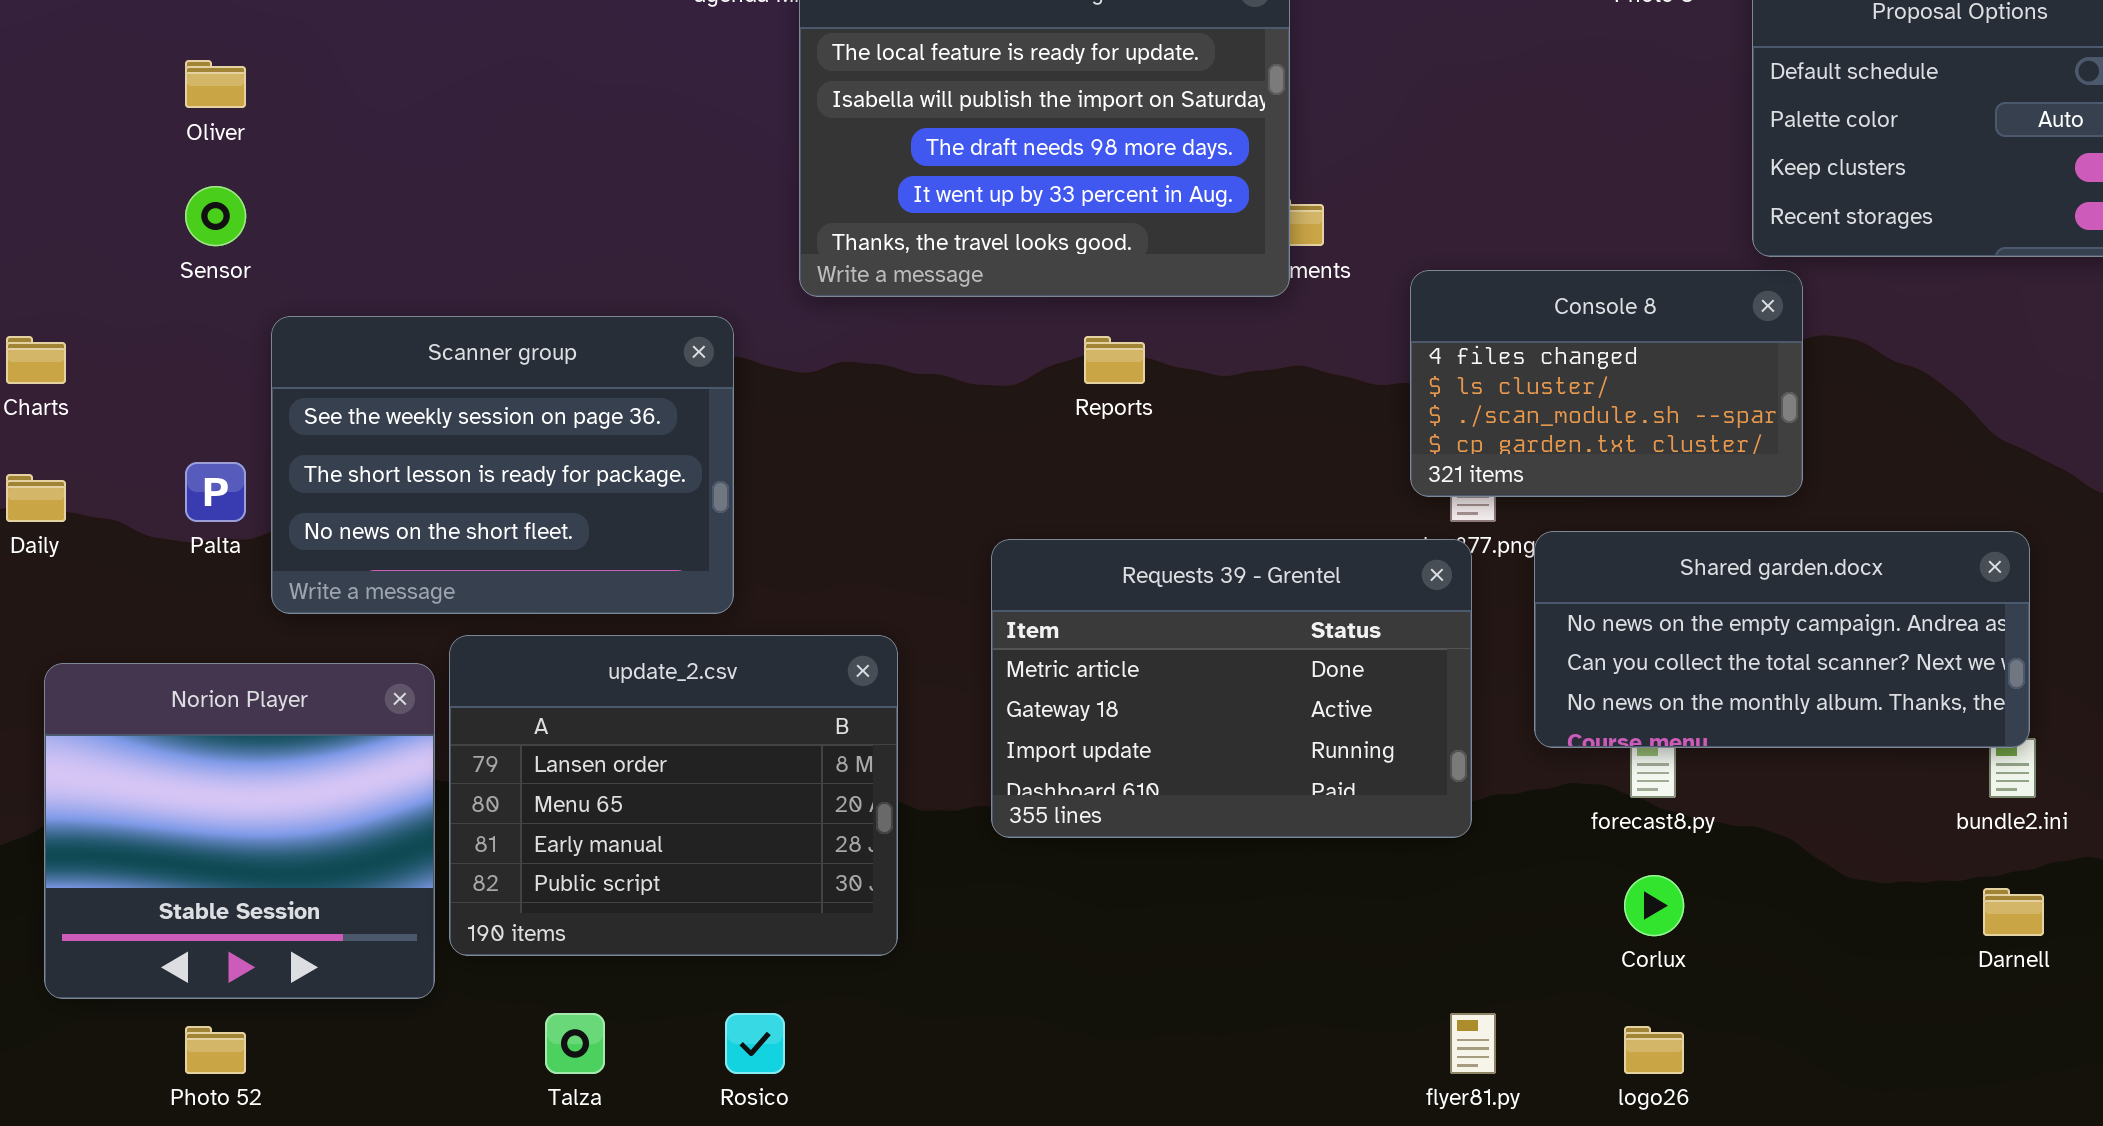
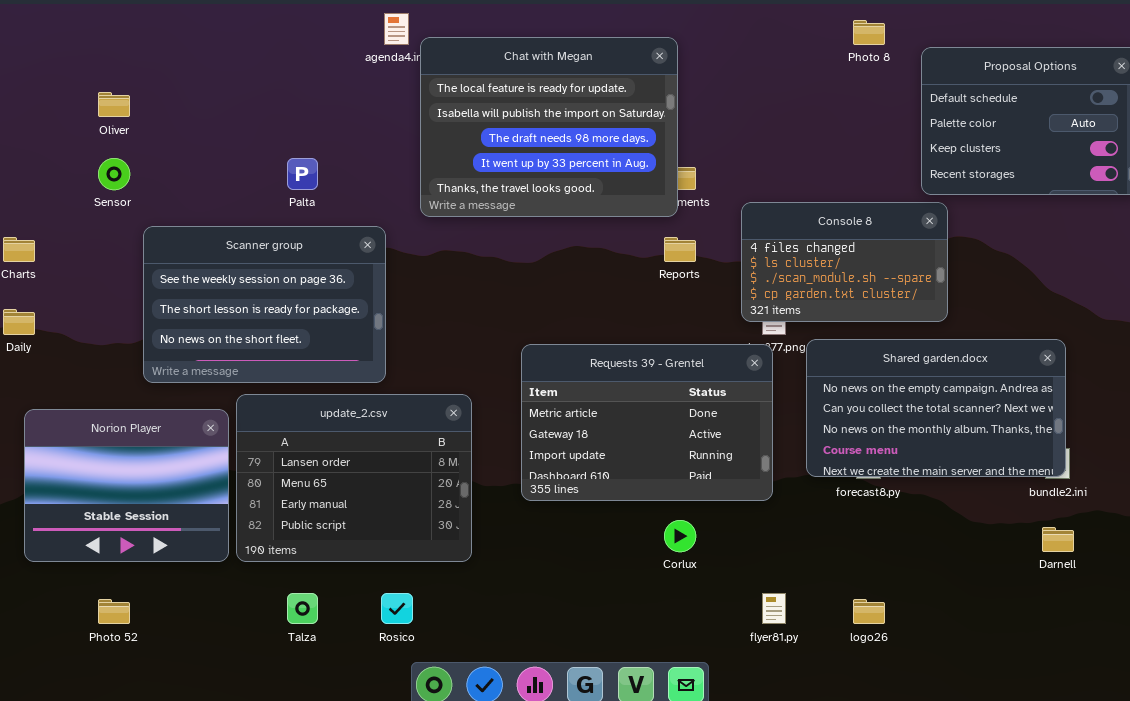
Reports: [1084,336,1145,384] -> [664,237,696,262], moved
Palta: [185,462,246,522] -> [287,158,318,190], moved
Shared garden.docx: [1534,531,2030,748] -> [806,339,1066,477], resized
Norion Player: [44,663,435,999] -> [24,409,229,562], resized
Corlux: [1624,875,1684,936] -> [664,520,696,552], moved

